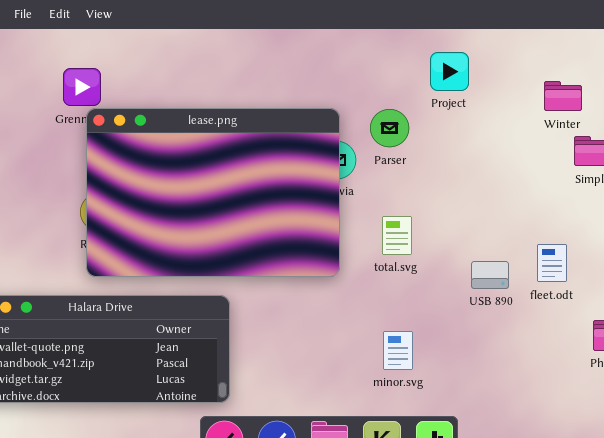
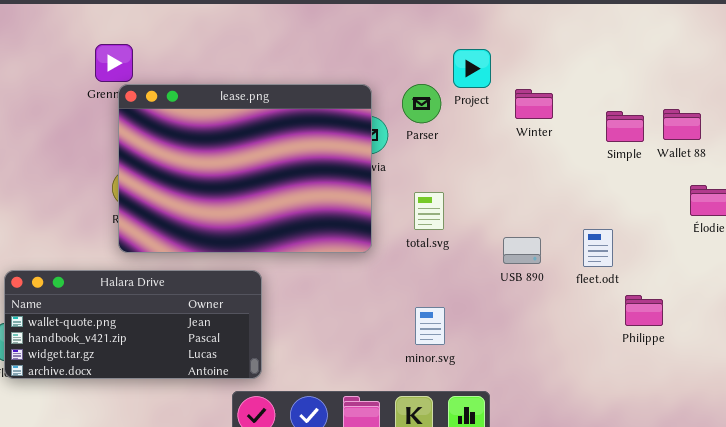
Project: [430,52,469,91] -> [453,49,491,88], moved
Winter: [544,81,582,111] -> [515,89,553,119], moved
fleet.odt: [537,244,567,282] -> [583,229,613,267], moved

